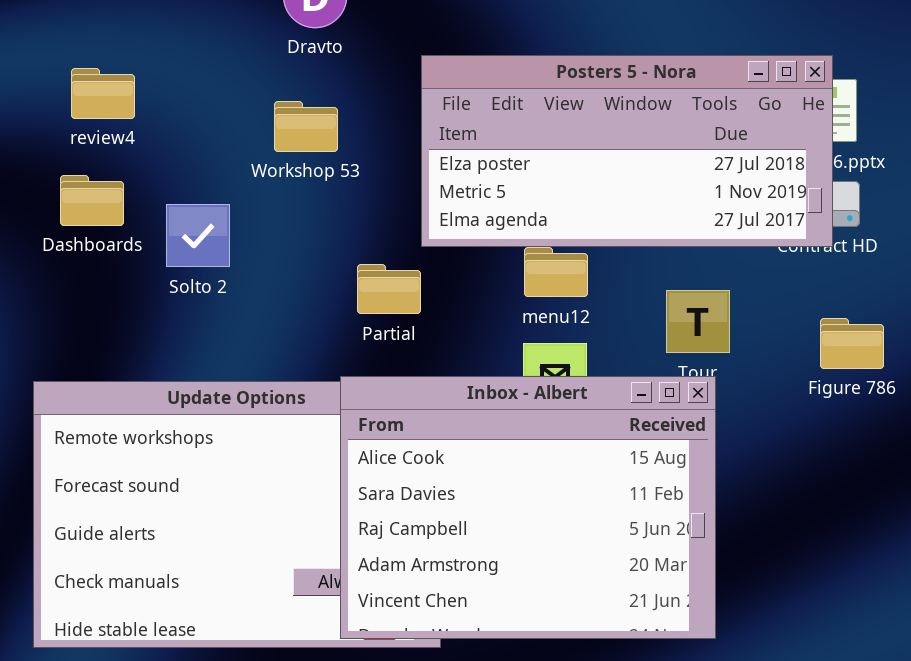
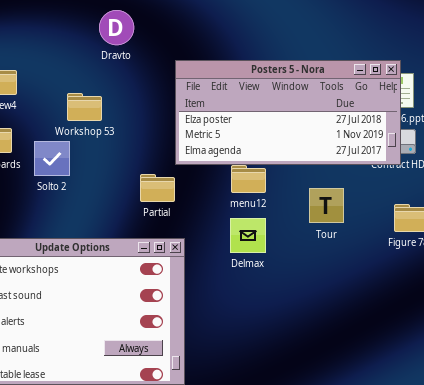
Workshop 53: [274,101,338,152] -> [67,93,102,121], moved
Inbox - Albert: [340,376,716,639] -> none, closed

